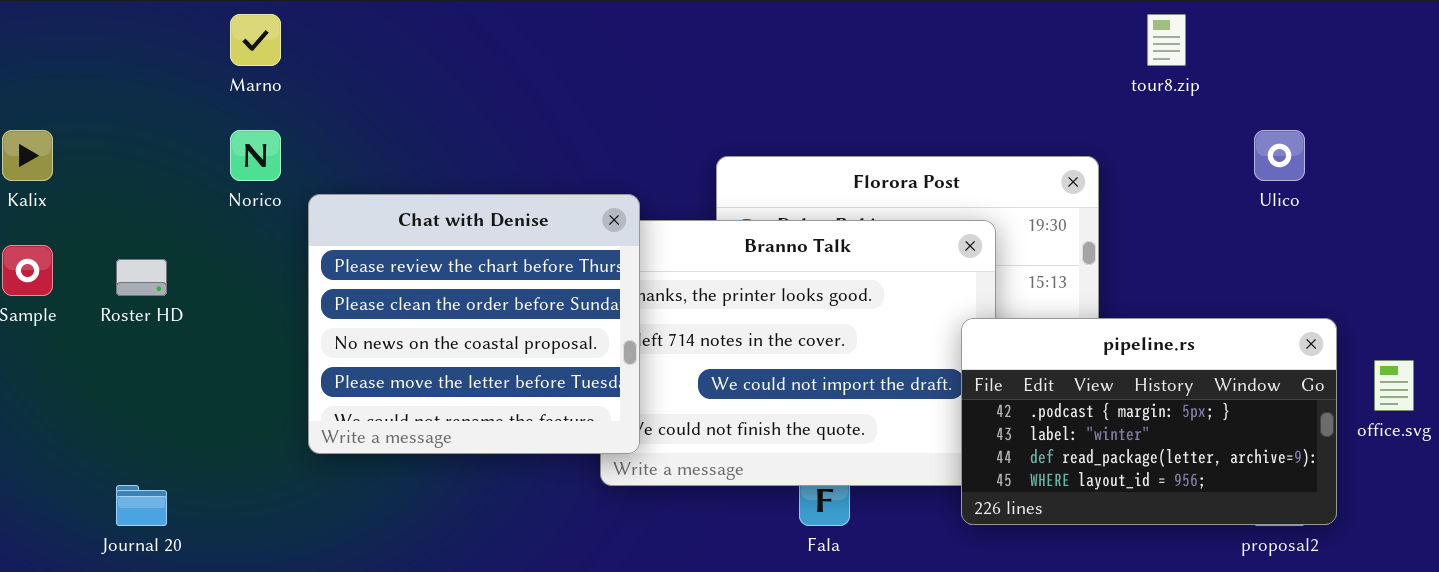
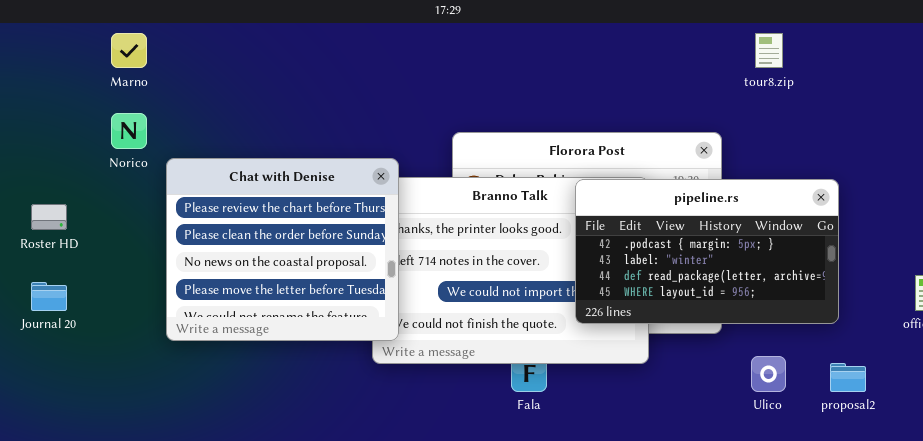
Ulico: [1254,130,1305,181] -> [751,356,786,392], moved
pipeline.rs: [961,318,1337,525] -> [575,179,839,324], moved
Journal 20: [116,485,167,526] -> [31,282,67,311], moved

